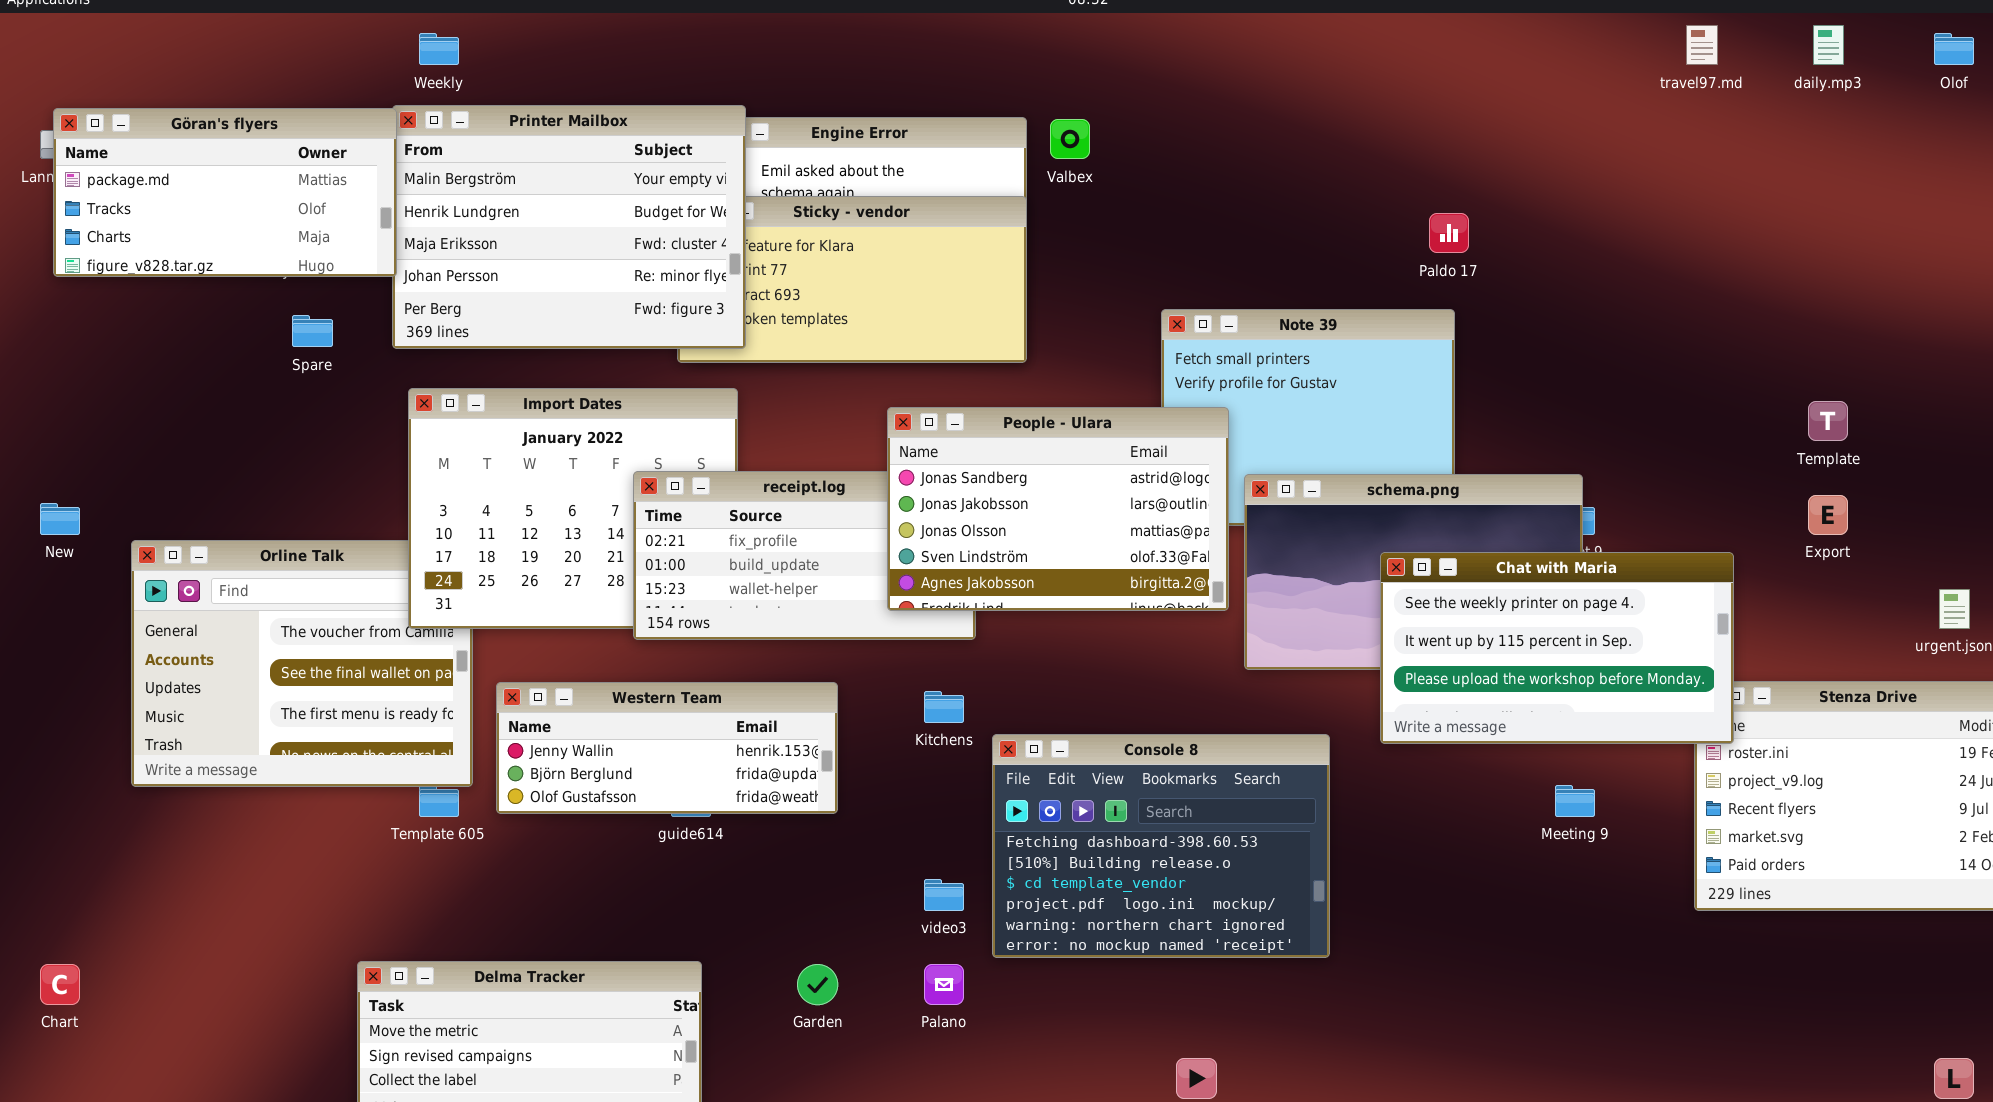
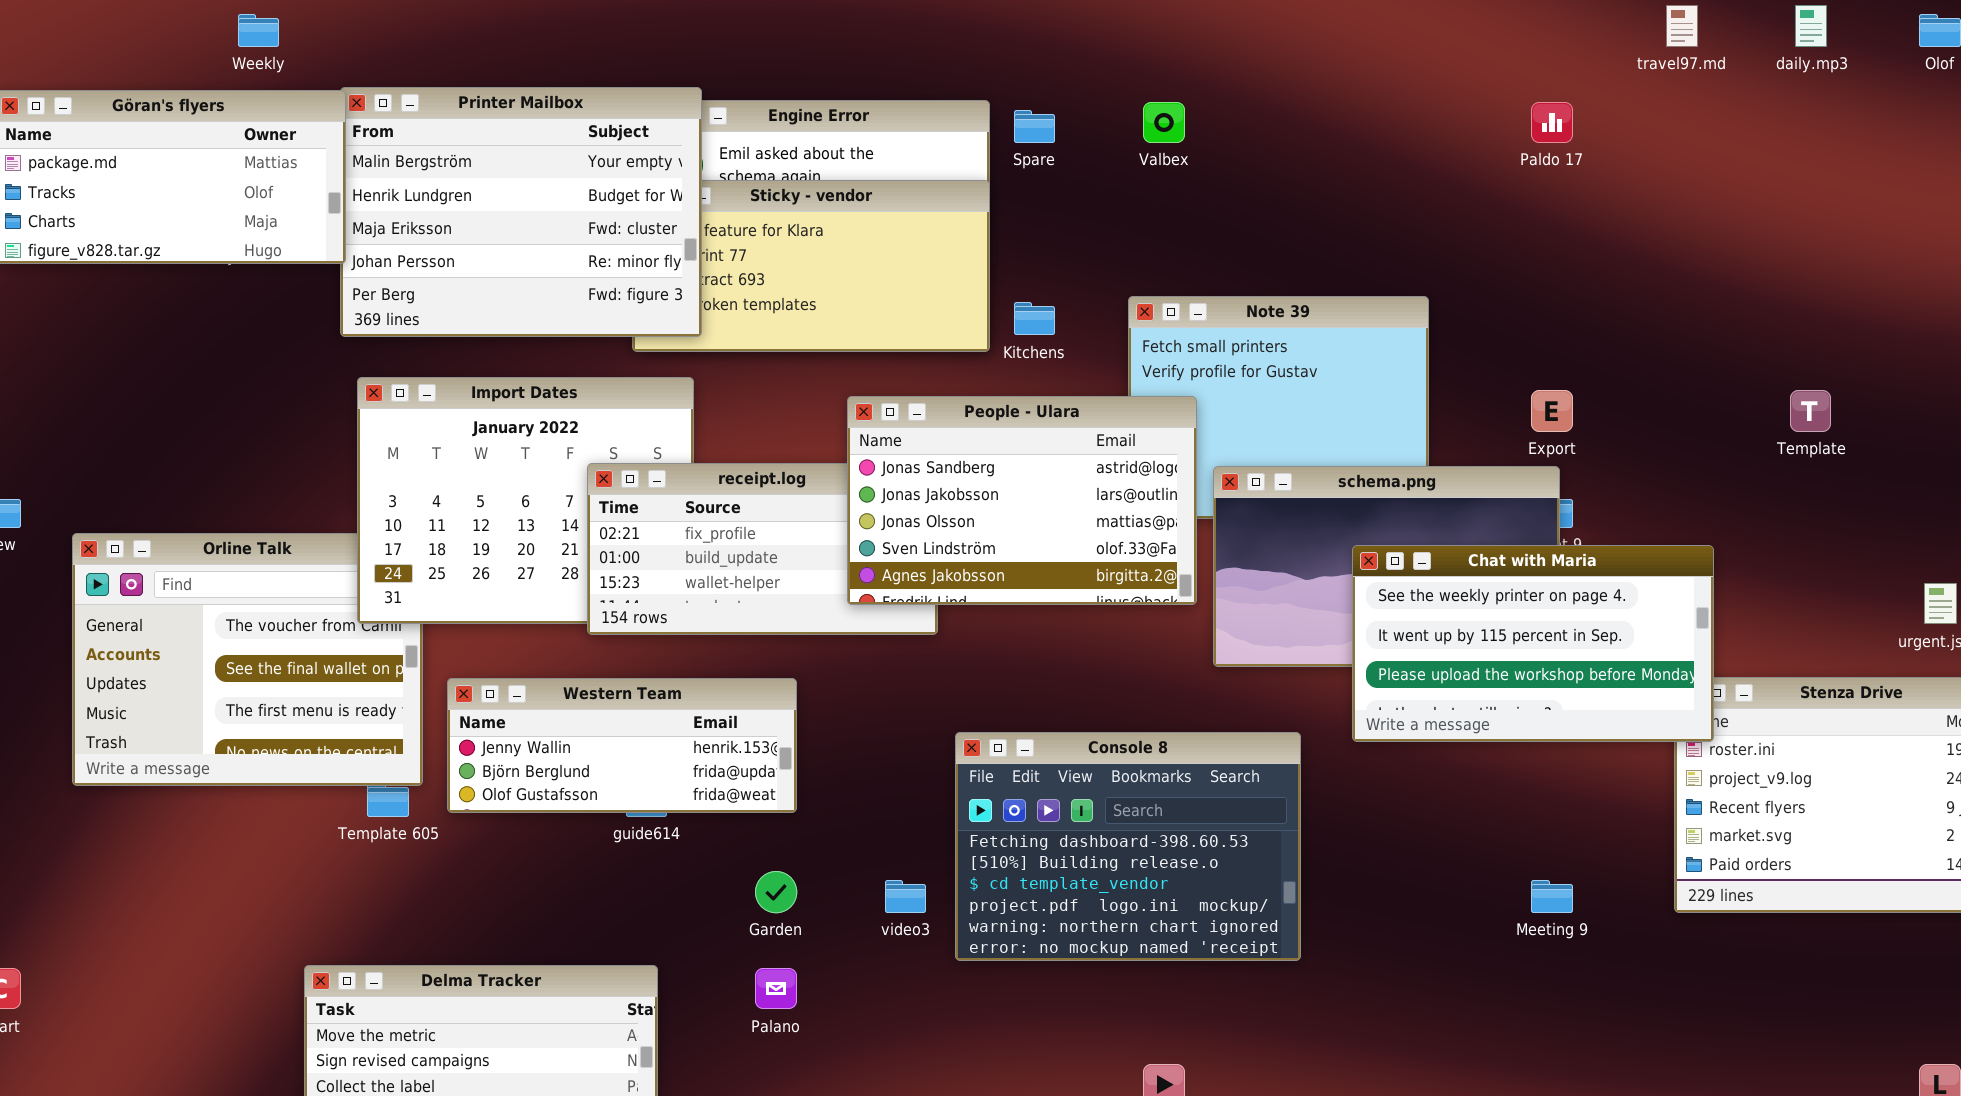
Weekly: [419,33,459,65] -> [238,14,279,47], moved
Valbex: [1050,119,1090,159] -> [1143,102,1185,143], moved
Paldo 17: [1429,213,1469,253] -> [1531,102,1573,143], moved
Spare: [292,315,333,347] -> [1014,110,1055,143], moved
Export: [1808,495,1848,535] -> [1531,390,1573,432], moved
Kitchens: [924,691,964,723] -> [1014,302,1055,335], moved
Meeting 9: [1555,785,1595,817] -> [1531,880,1573,913], moved
Garden: [797,964,838,1005] -> [755,871,797,913], moved
Palano: [924,964,964,1005] -> [755,968,797,1009], moved

